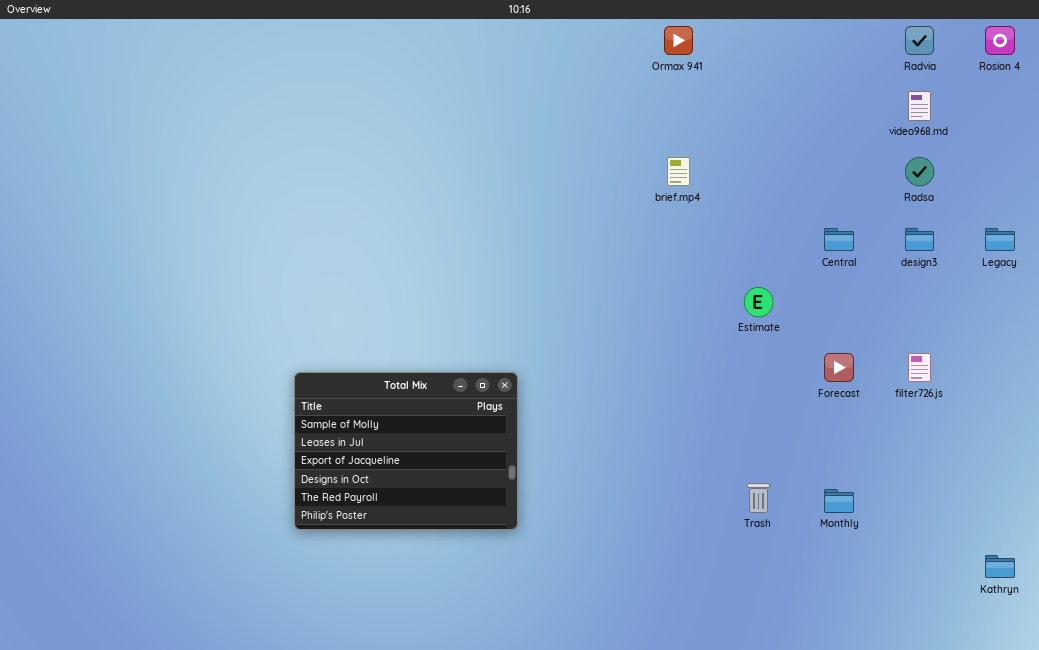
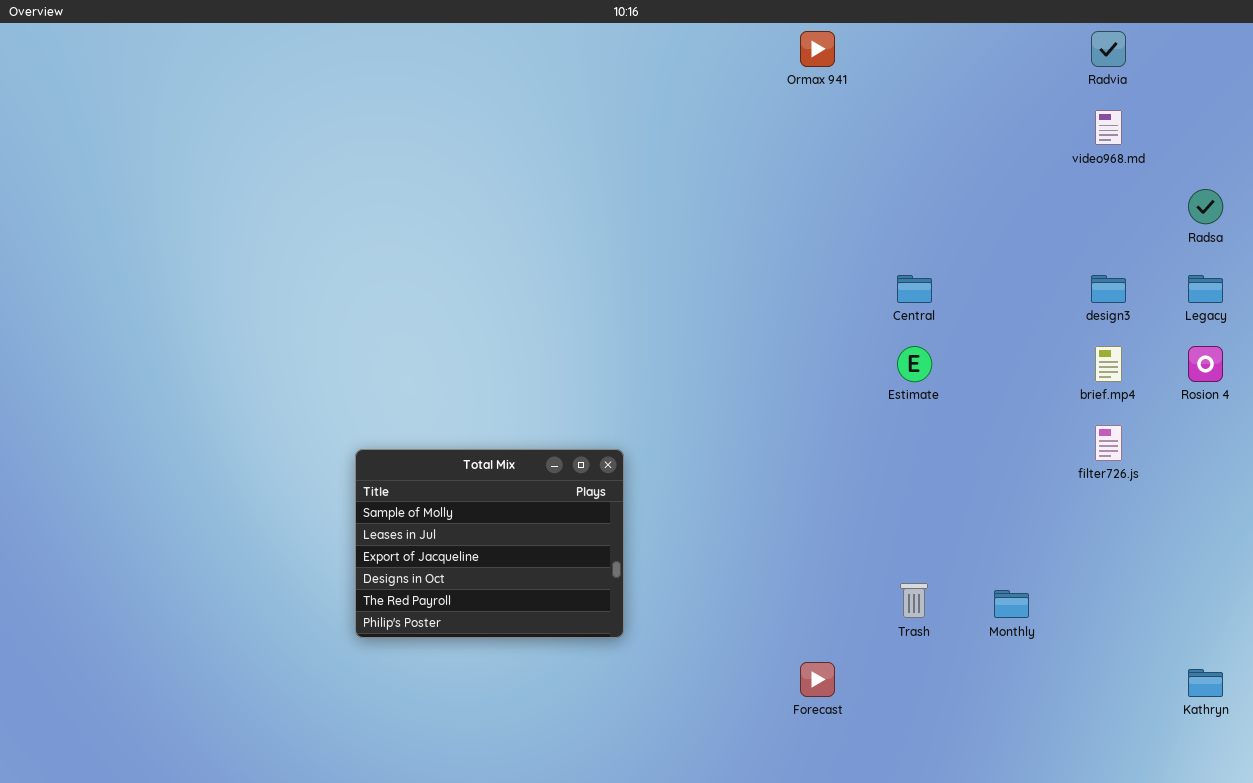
Rosion 4: [985,26,1015,55] -> [1188,346,1223,382], moved
brief.mp4: [667,157,690,186] -> [1095,346,1122,382], moved
Radsa: [905,157,934,186] -> [1188,189,1223,224], moved
Central: [824,228,854,251] -> [897,275,932,303], moved
Forecast: [824,353,854,382] -> [800,662,835,697], moved

